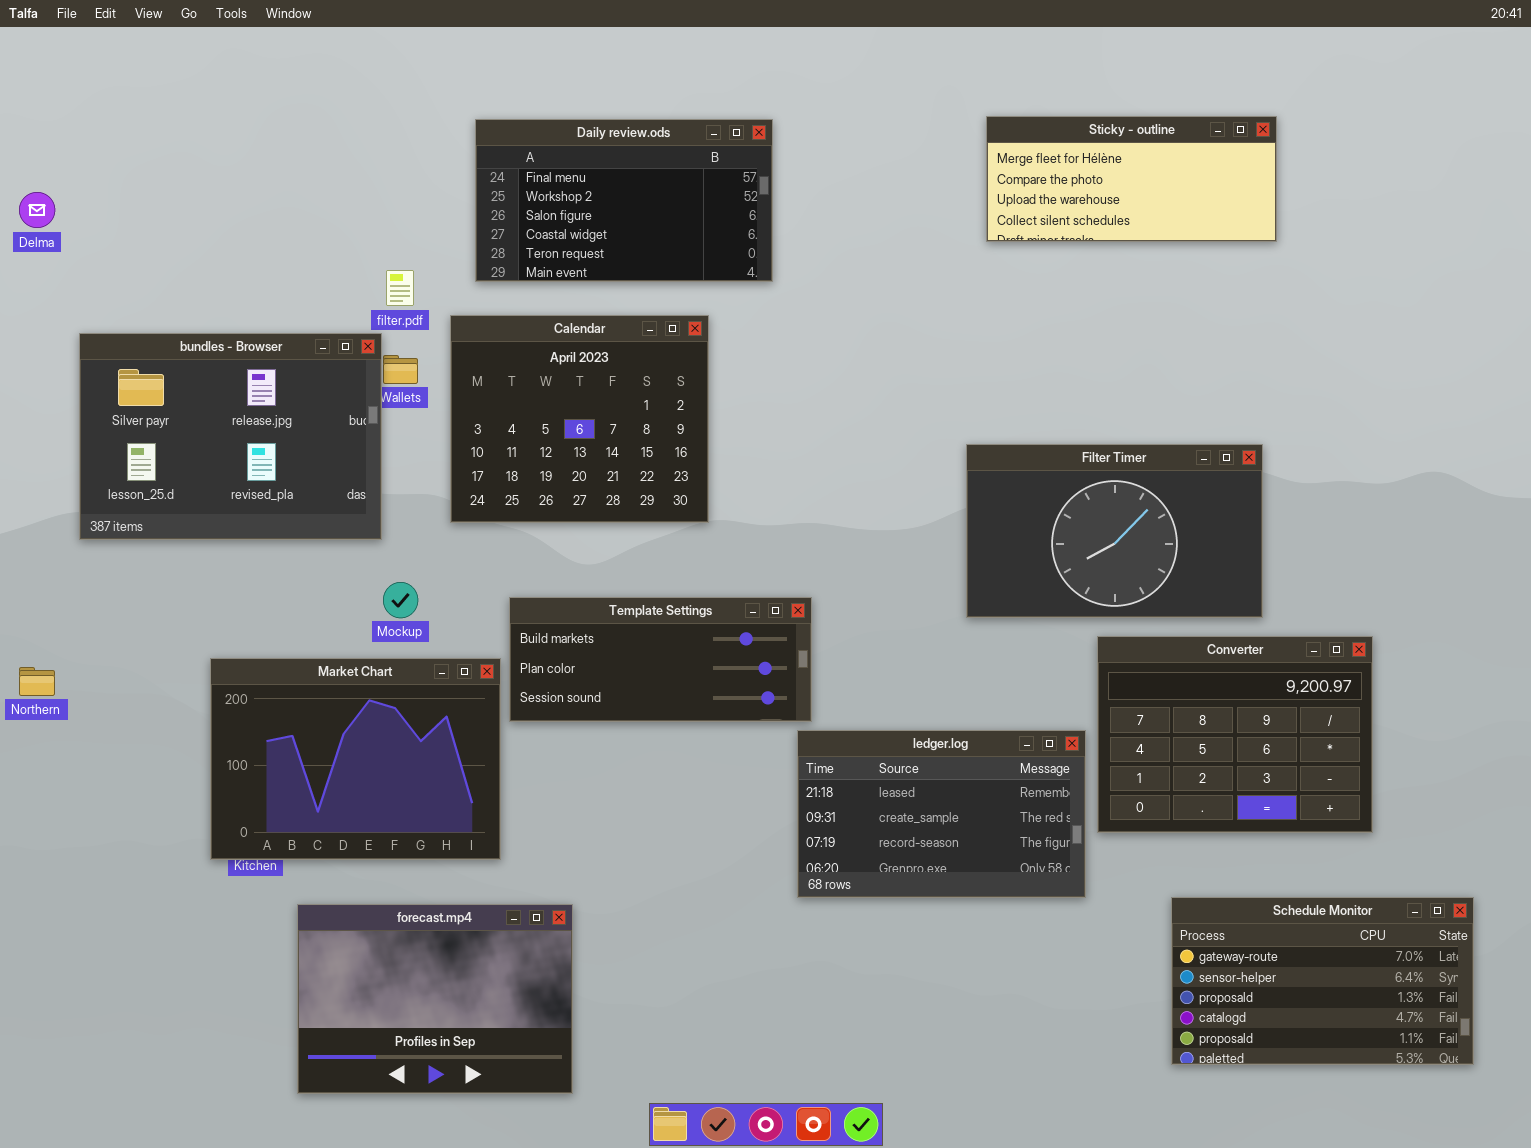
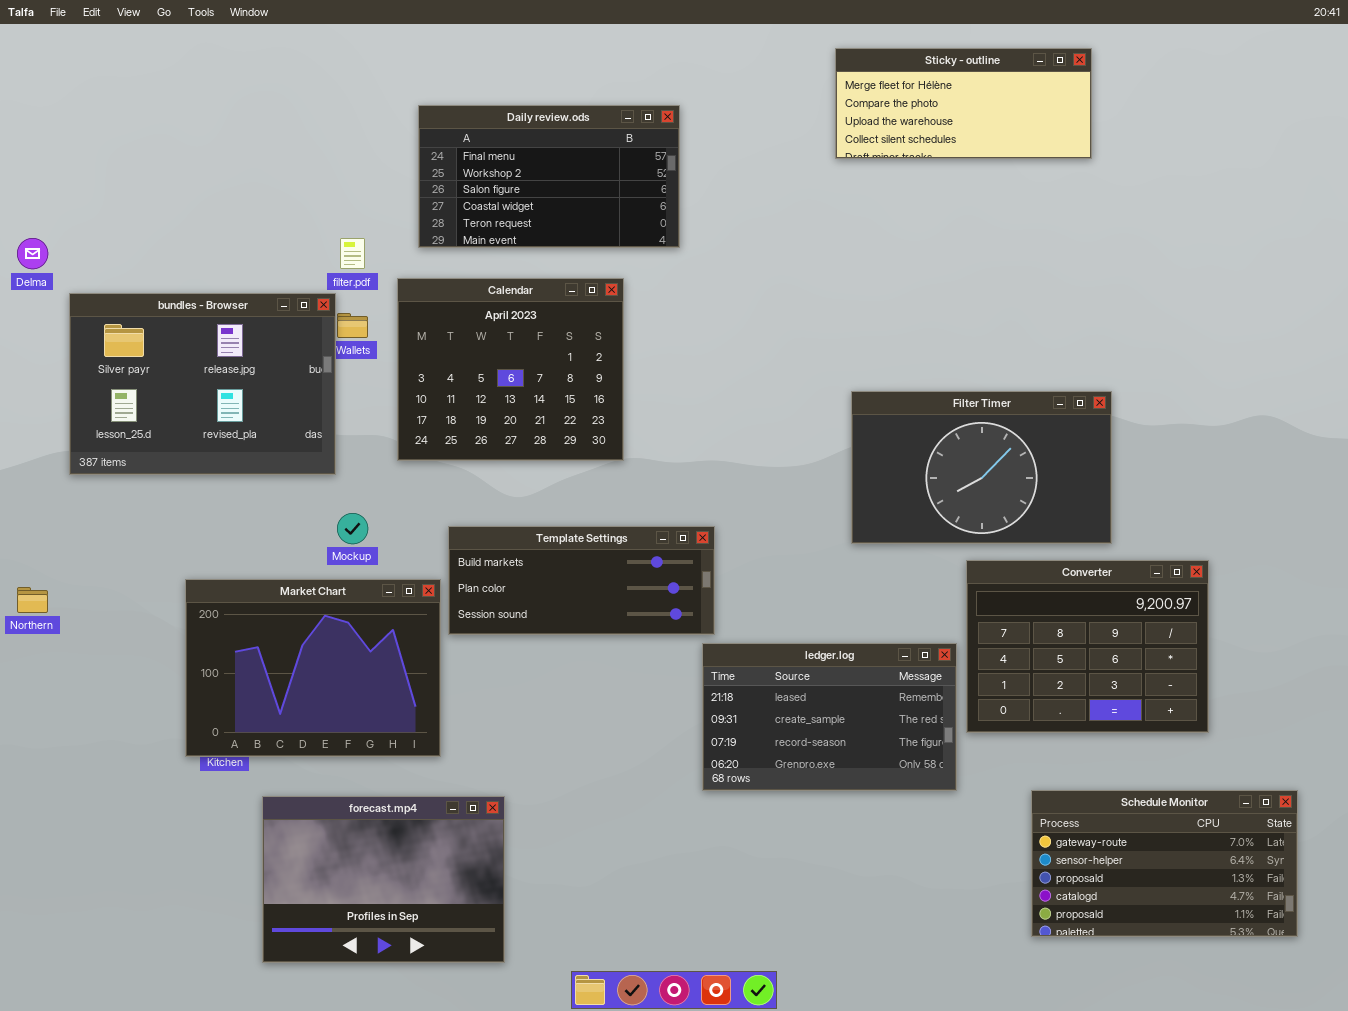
Sticky - outline: [986,116,1277,242] -> [835,48,1092,159], moved
Delma: [19,192,55,228] -> [17,238,48,269], moved

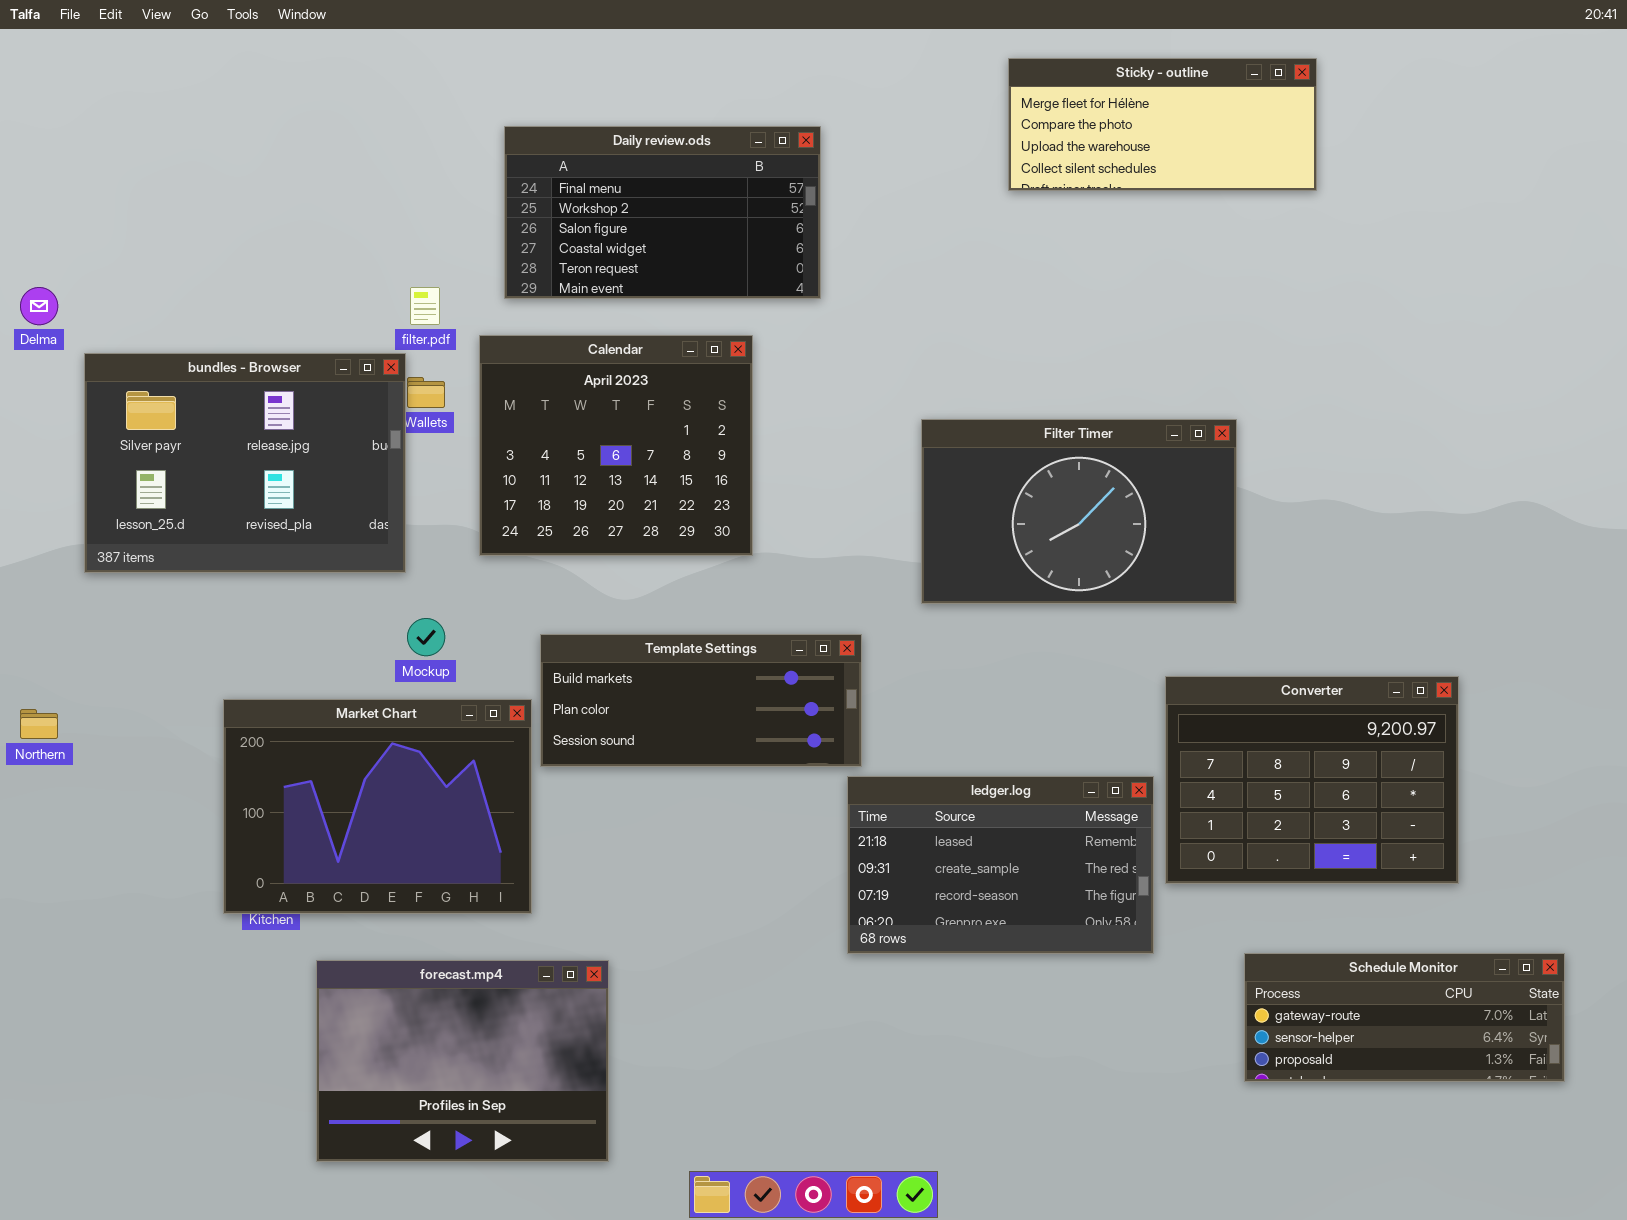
Filter Timer: [851,391,1112,544] -> [921,419,1237,604], moved
Schedule Monitor: [1031,790,1298,937] -> [1244,953,1565,1082], resized

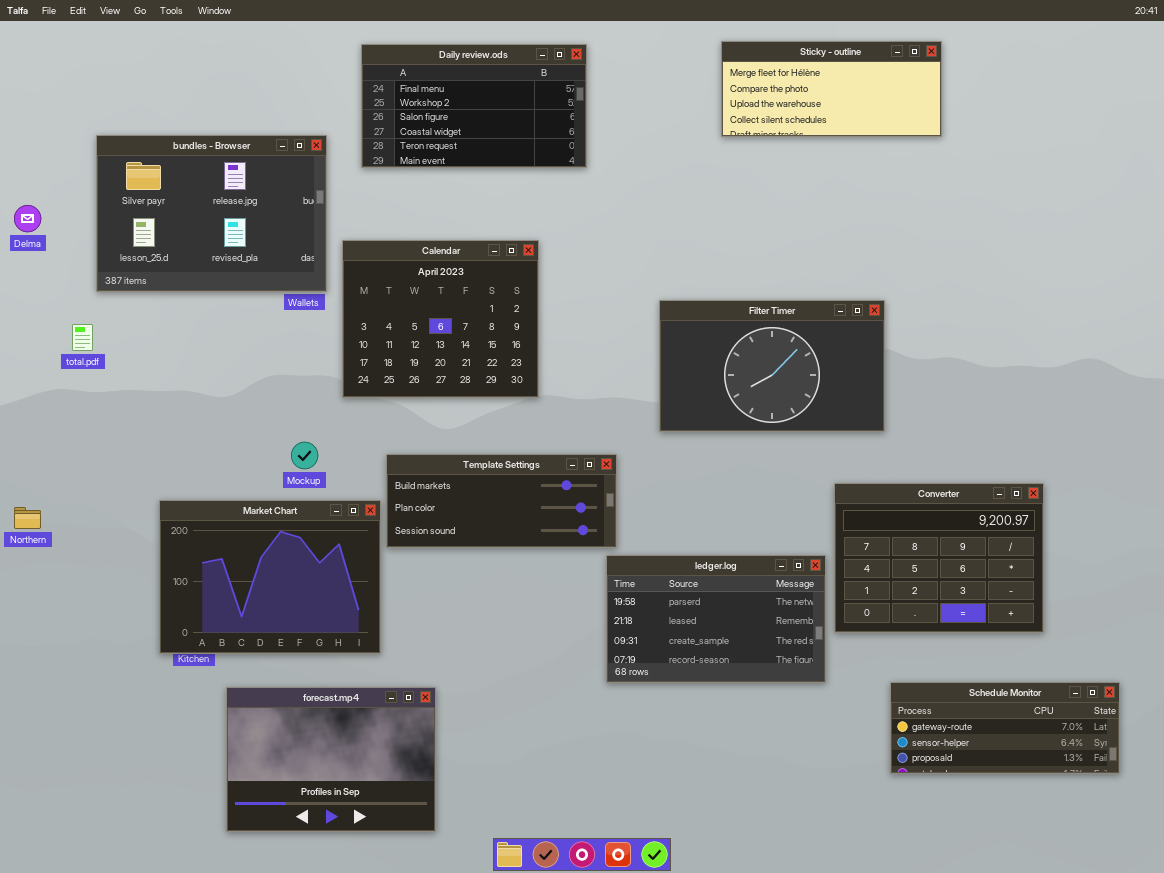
Daily review.ods: [504,126,821,299] -> [361,44,587,168], moved
bundles - Browser: [84,353,406,573] -> [96,135,327,292], moved
ledger.log: [847,776,1154,954] -> [606,555,826,683], scrolled up 1 row

